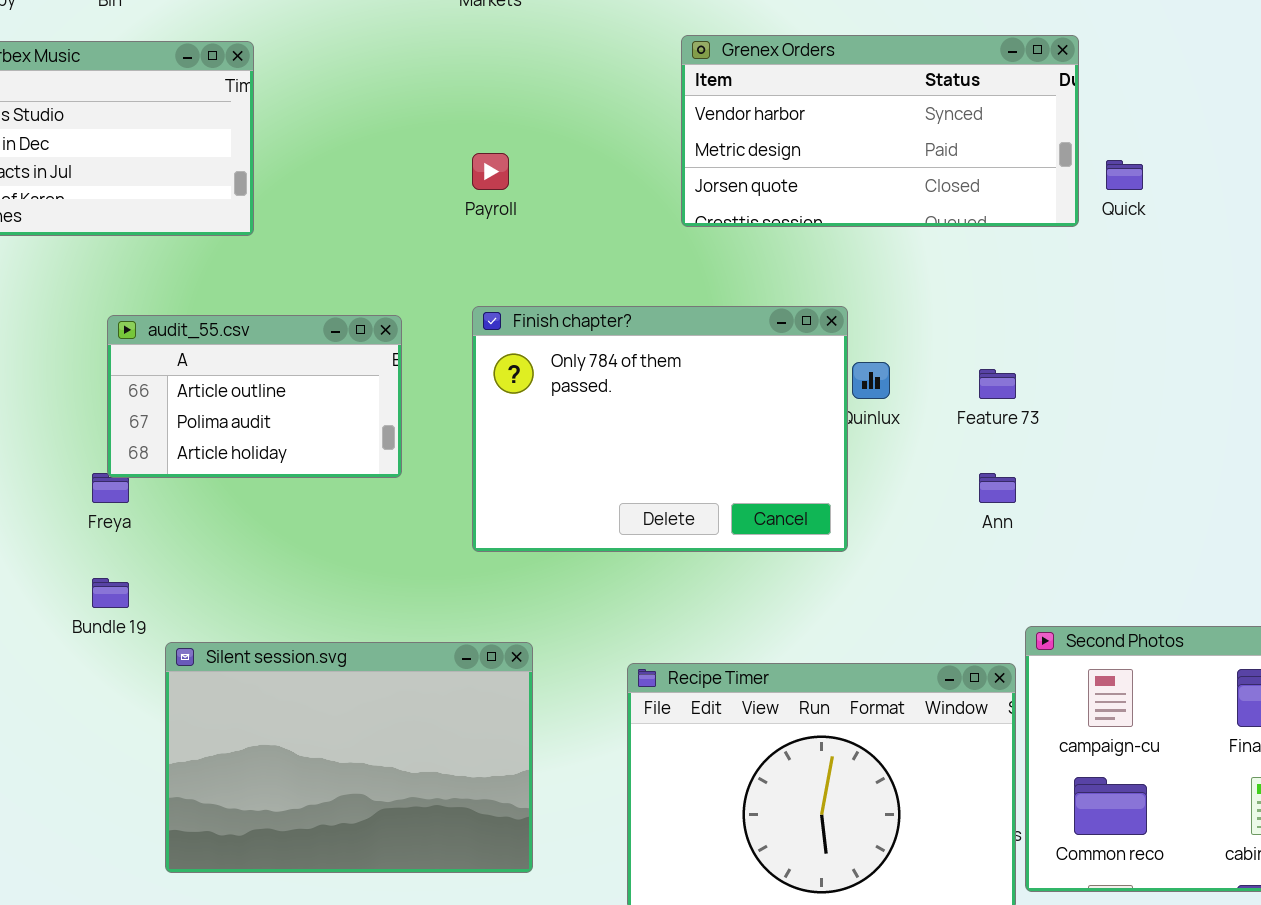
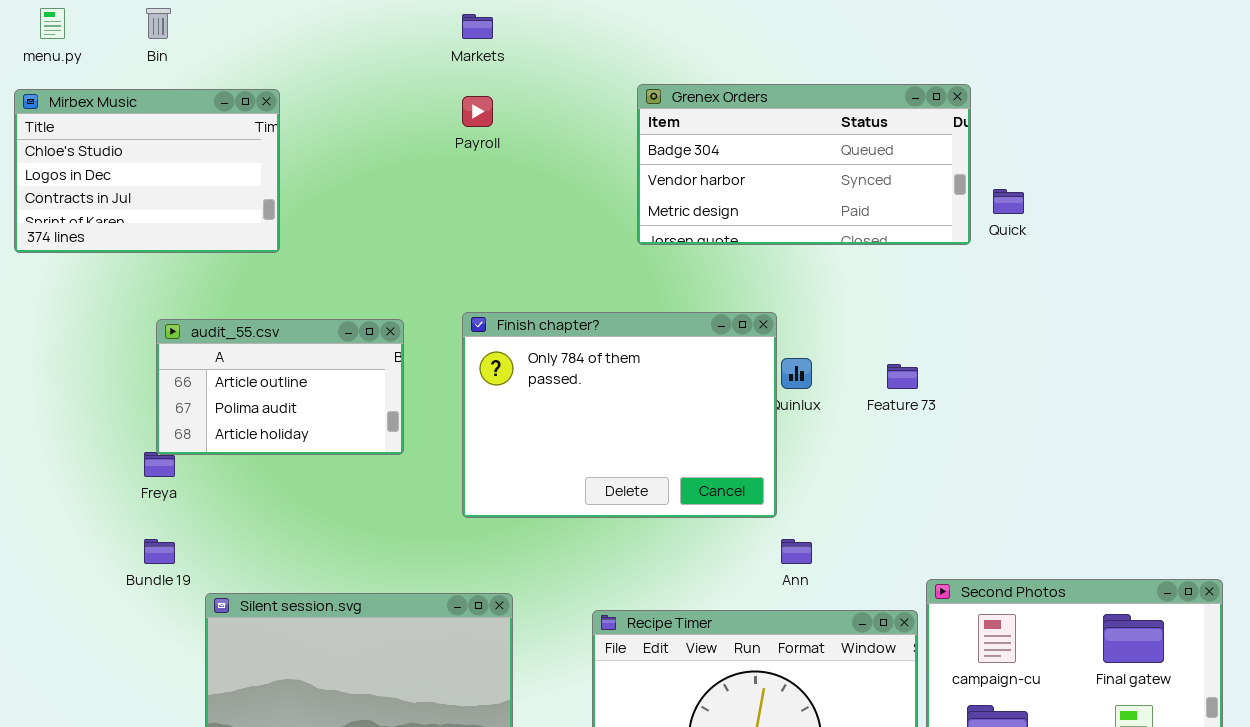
Grenex Orders: [681,35,1079,227] -> [637,84,971,245], scrolled up 1 row
Payroll: [472,153,509,190] -> [462,96,493,127], moved
Ann: [979,473,1016,503] -> [781,539,812,564], moved

